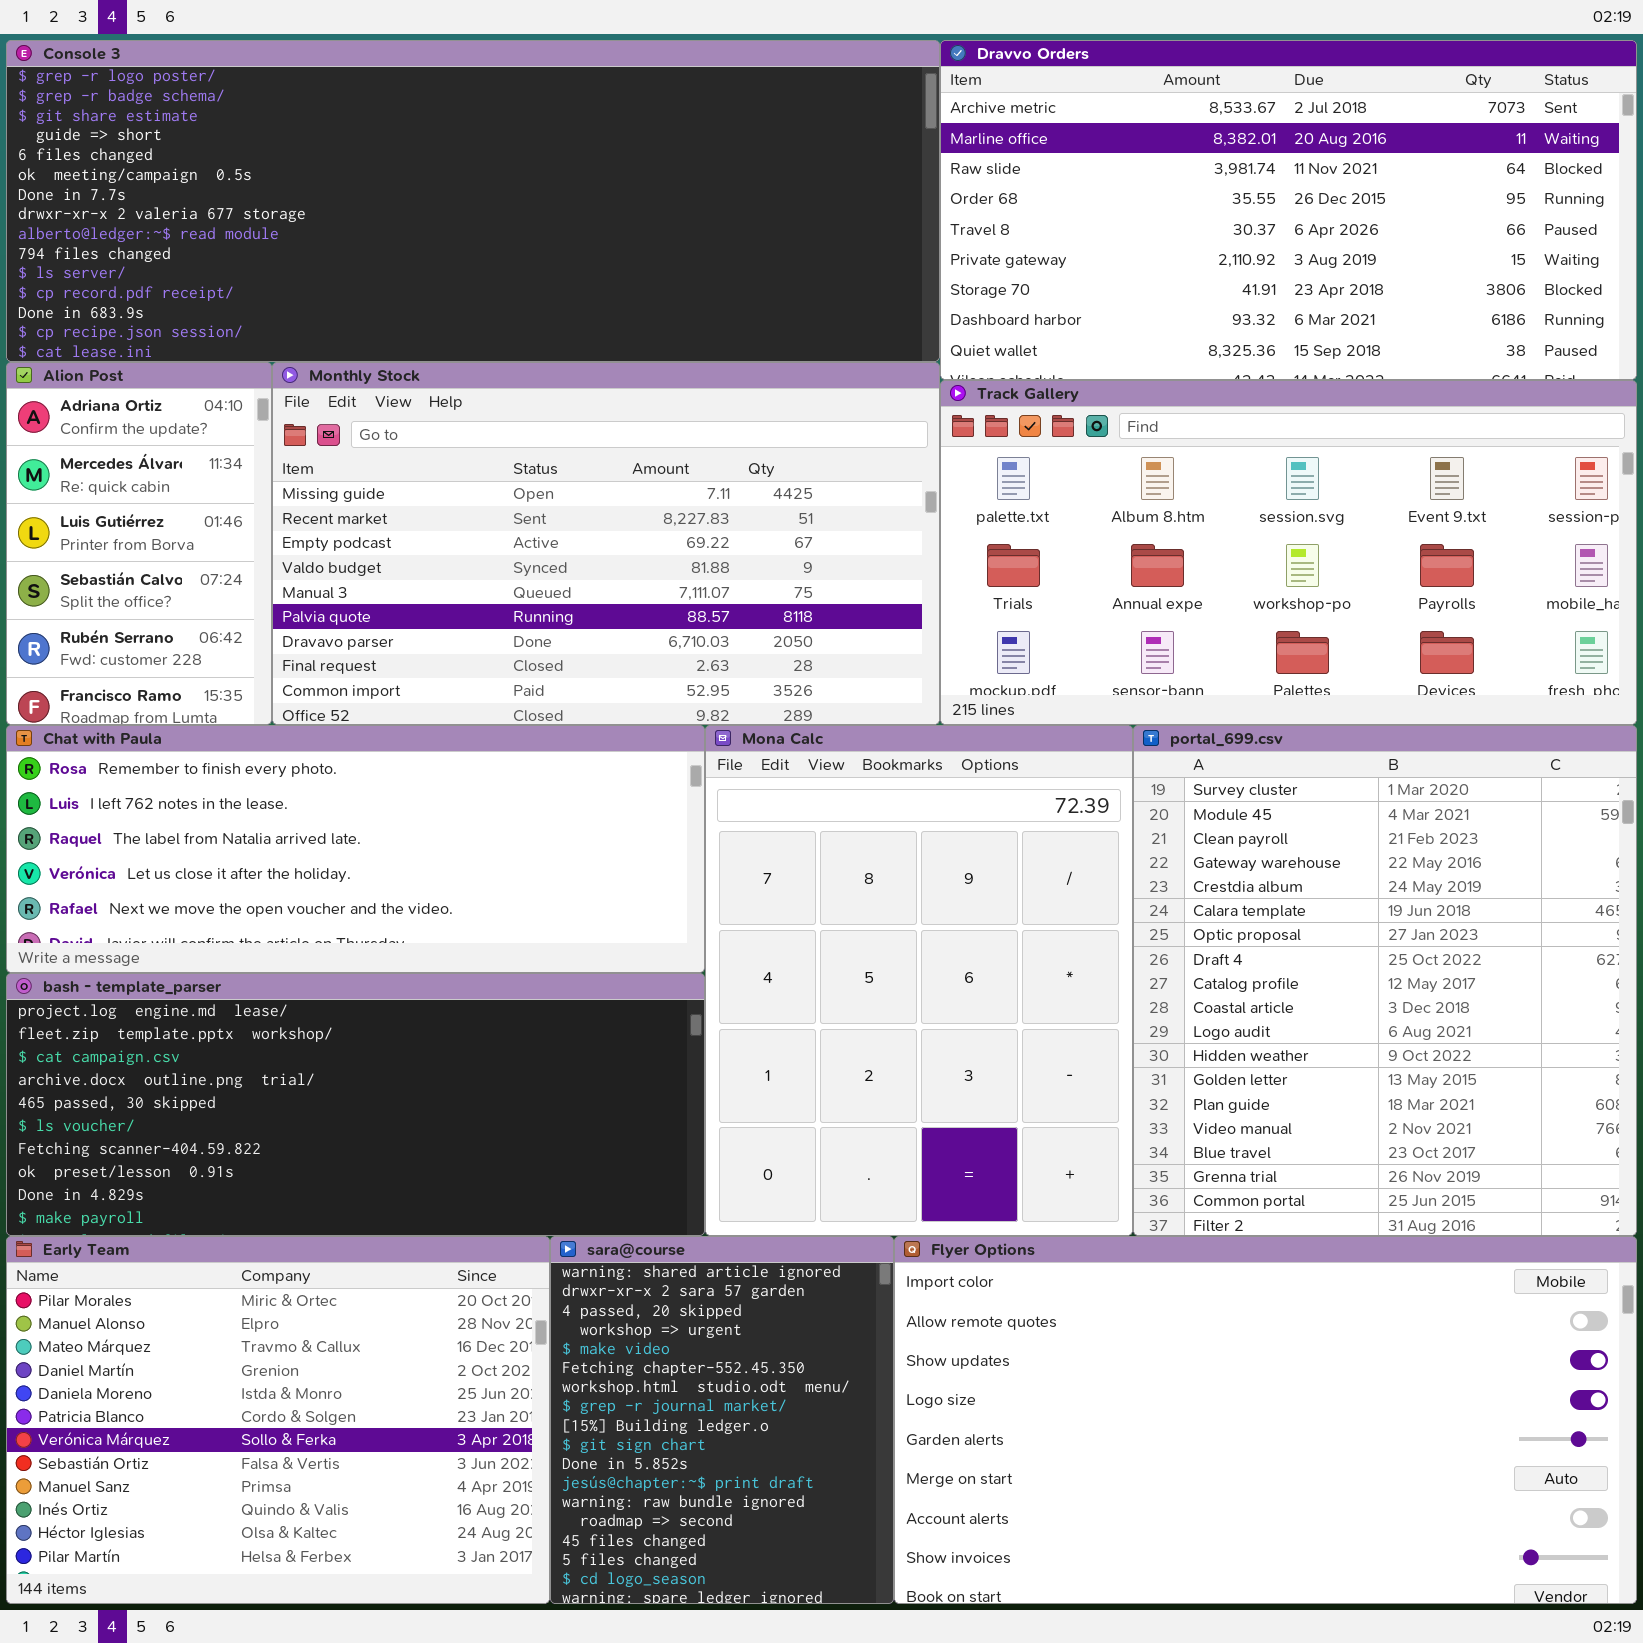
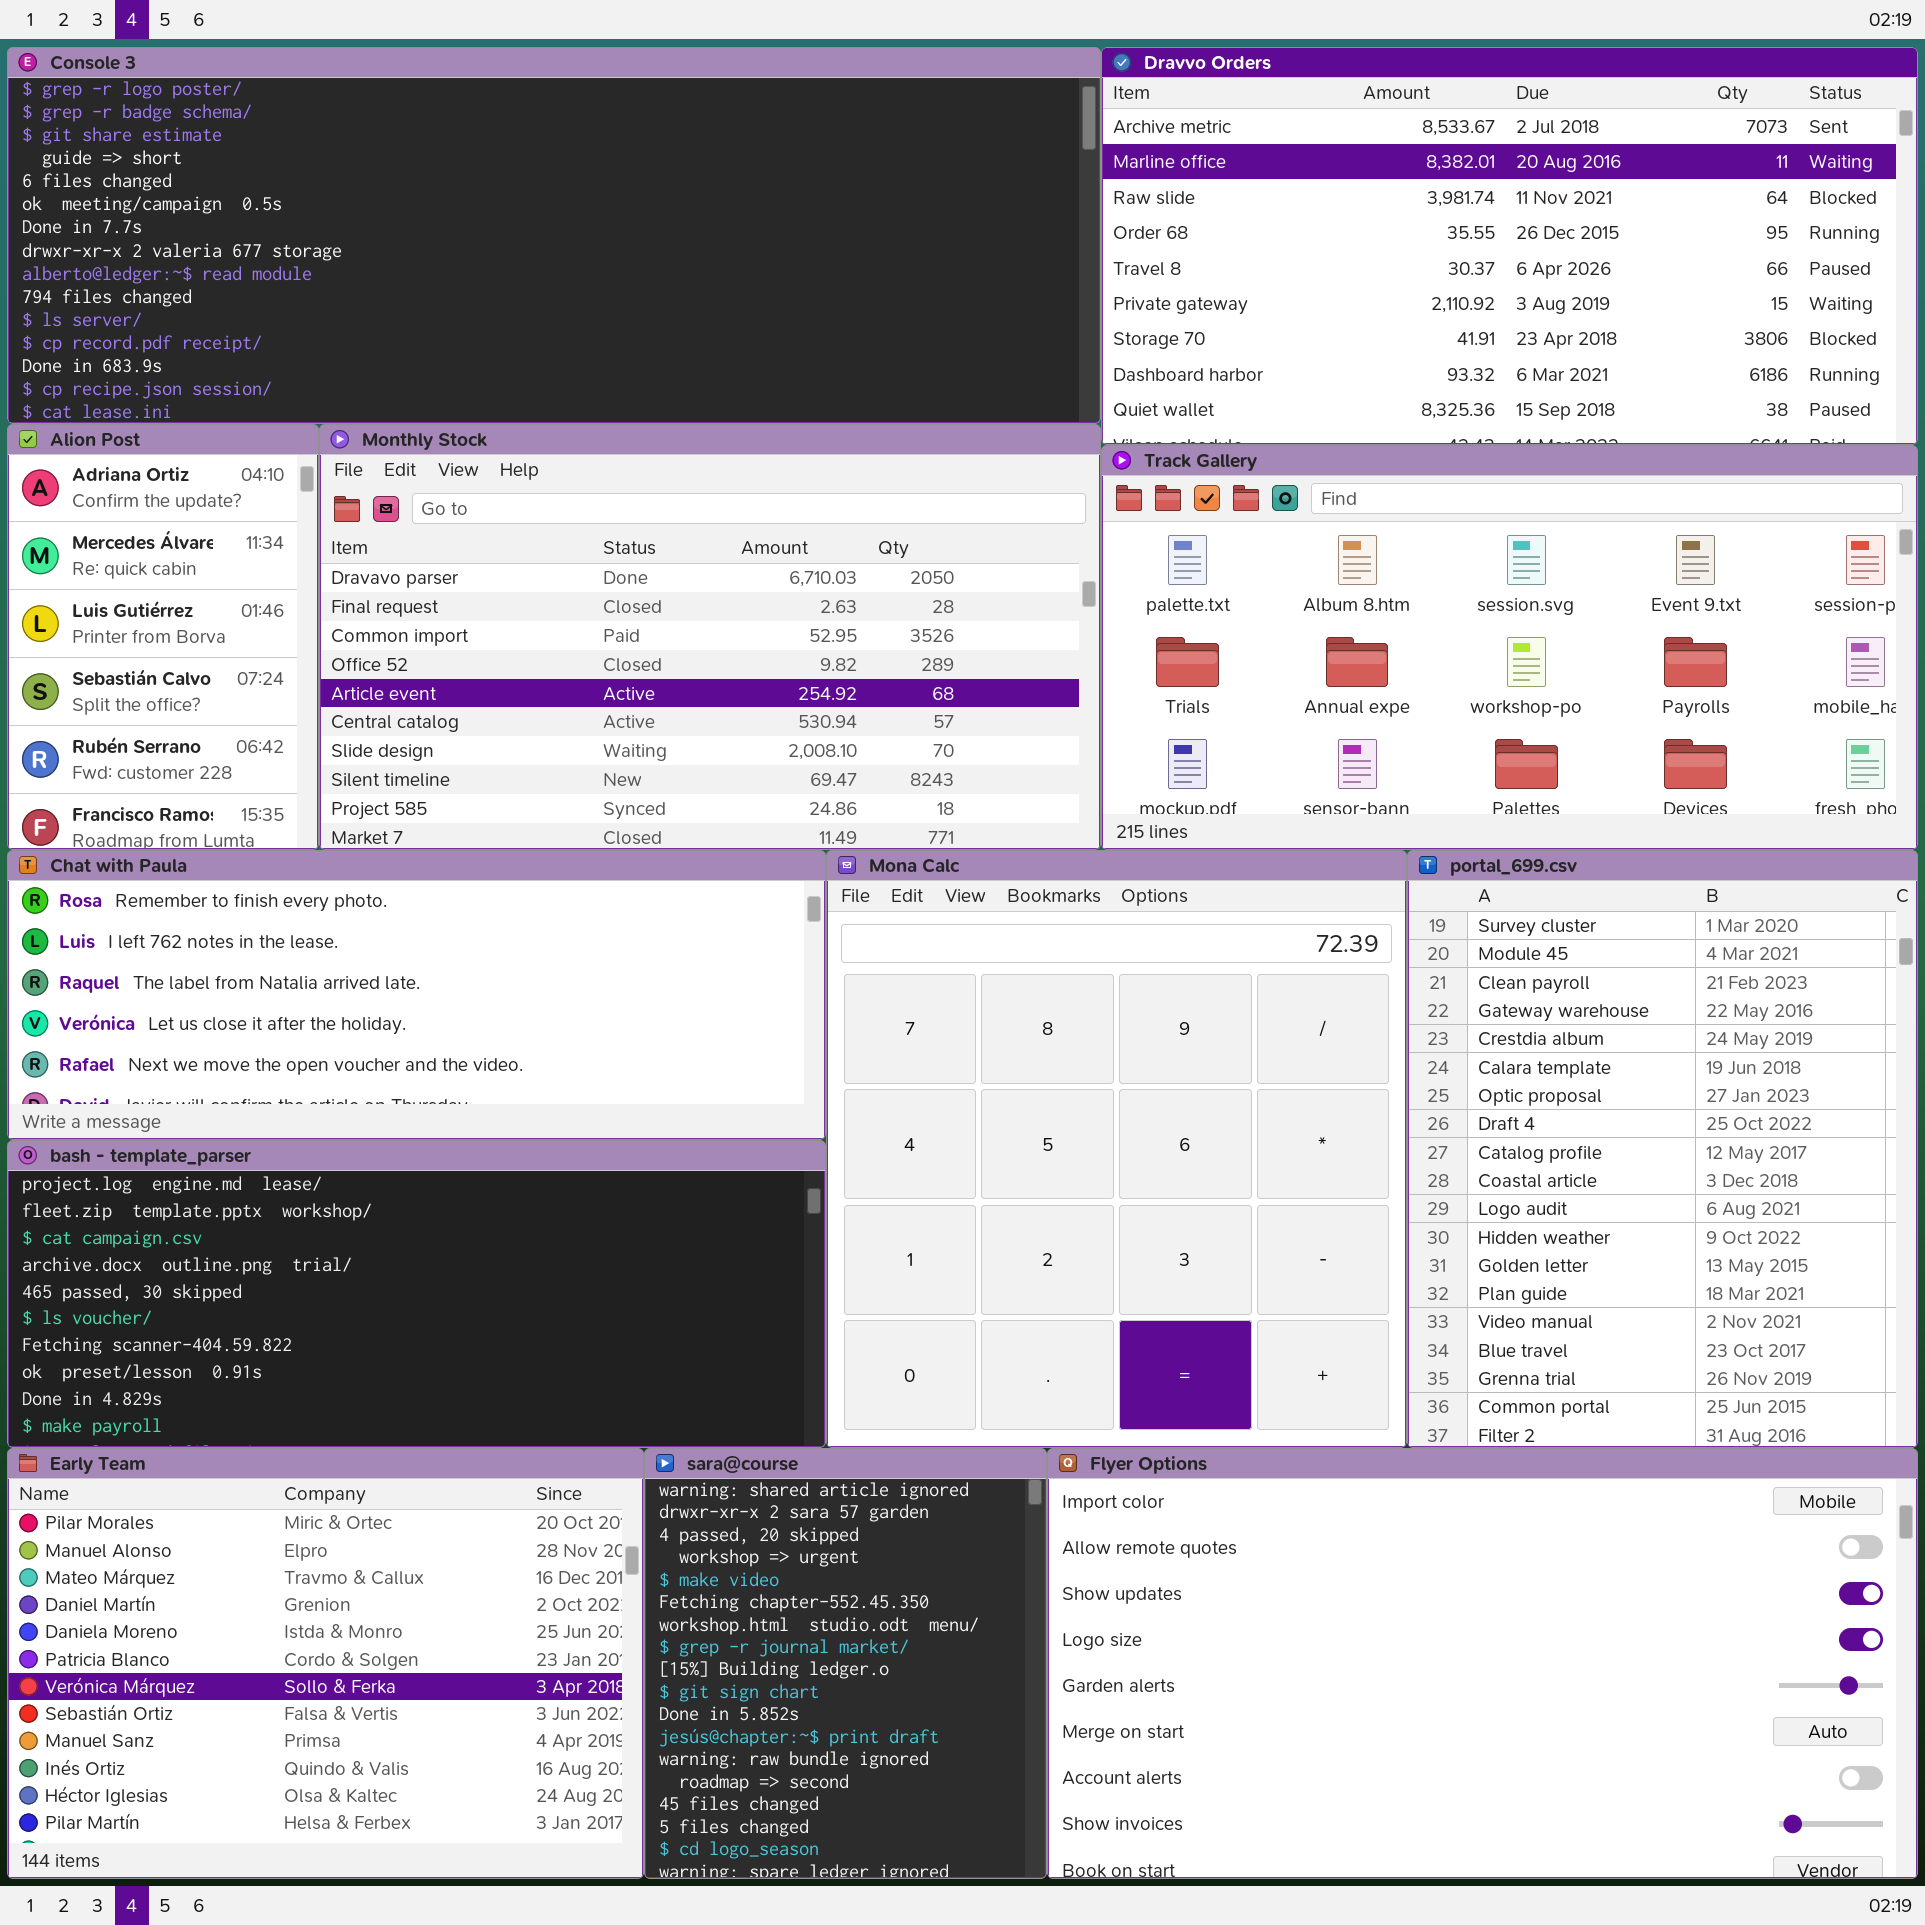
Monthly Stock: [272,362,940,725] -> [319,424,1101,850], scrolled down 6 rows
Mona Calc: [705,725,1133,1236] -> [826,850,1407,1448], resized
portal_699.csv: [1133,725,1637,1236] -> [1407,850,1918,1448], resized

